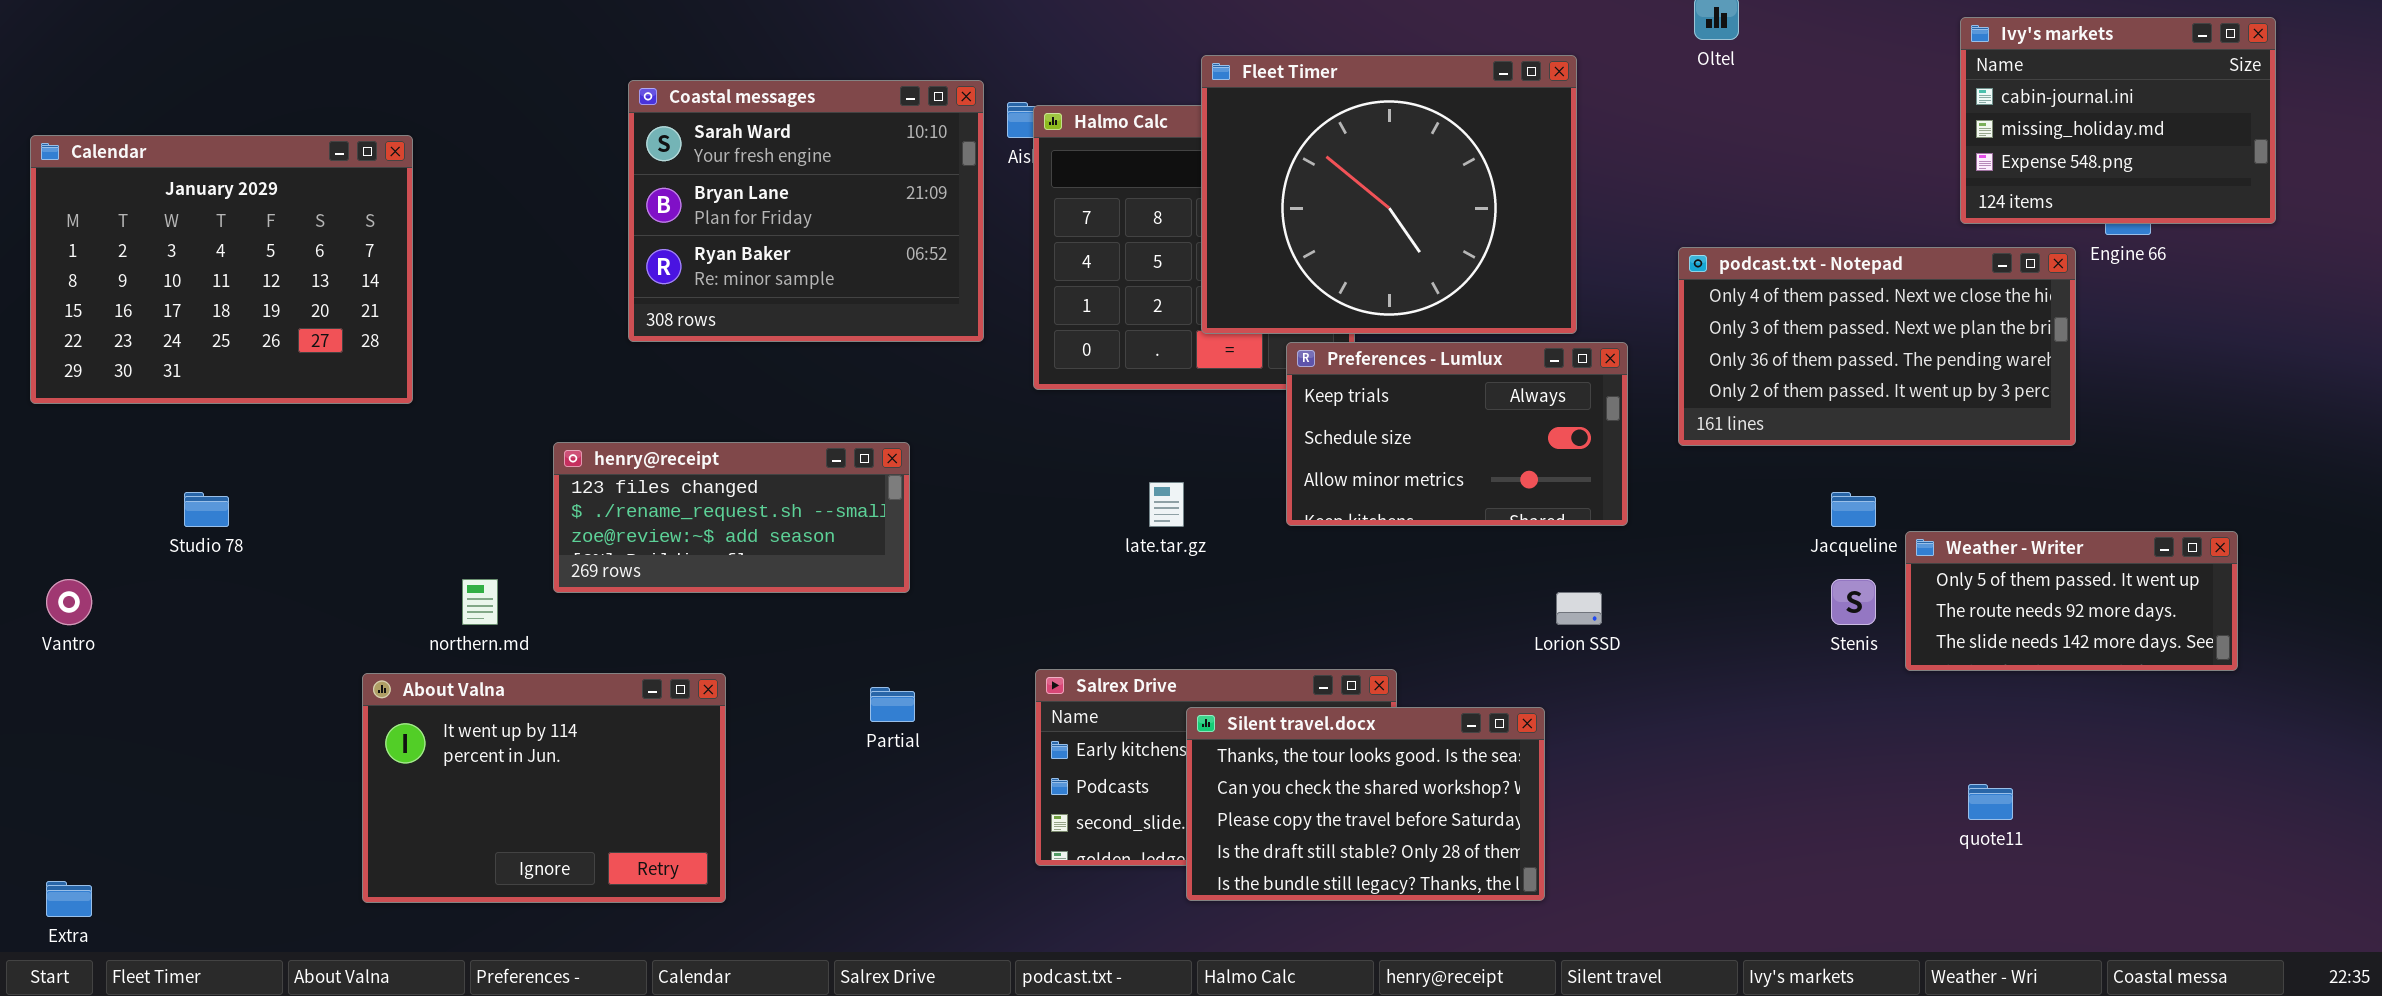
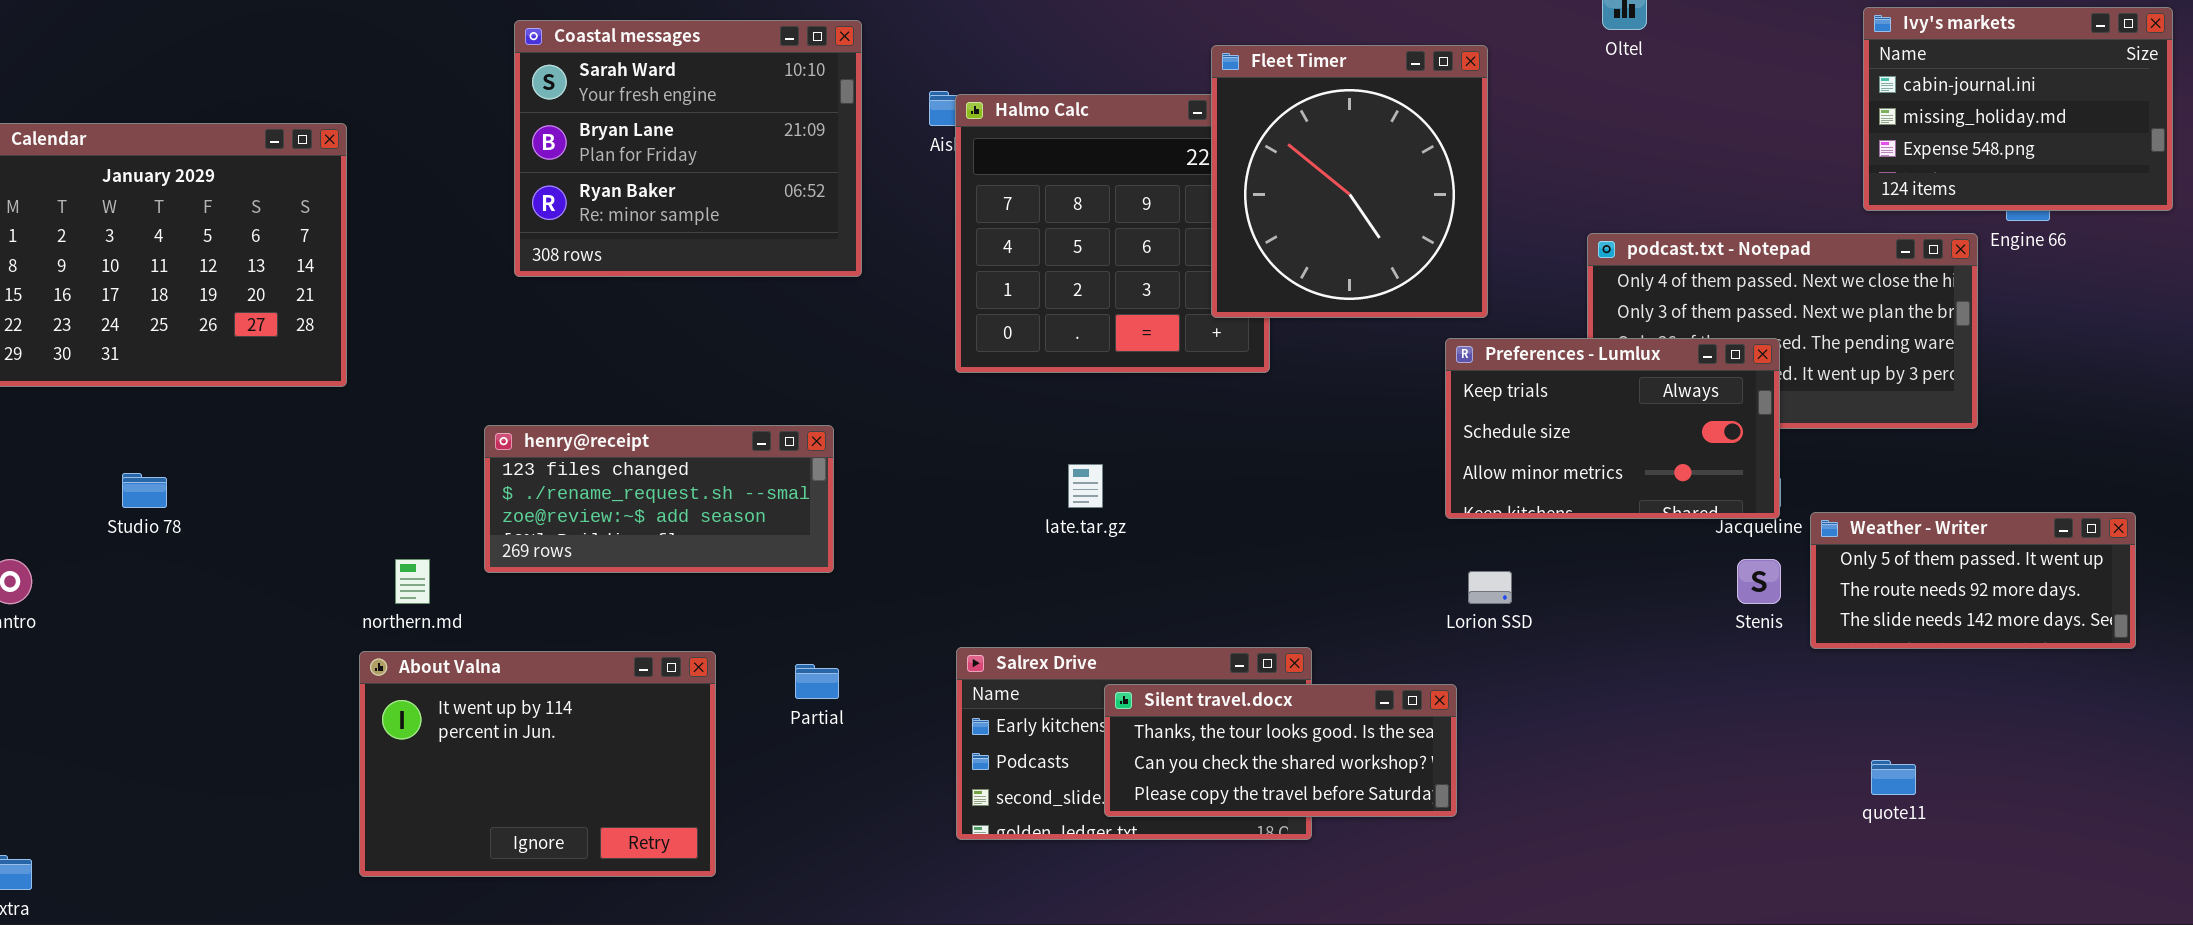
Fleet Timer: [1201,55,1577,334] -> [1211,45,1488,318], resized
Coastal messages: [628,80,984,342] -> [514,20,862,277], moved
Preferences - Lumlux: [1286,342,1628,526] -> [1445,338,1780,519], moved
About Valna: [362,673,726,903] -> [359,651,716,877], moved
Silent travel.docx: [1186,707,1545,901] -> [1104,684,1457,817], resized

